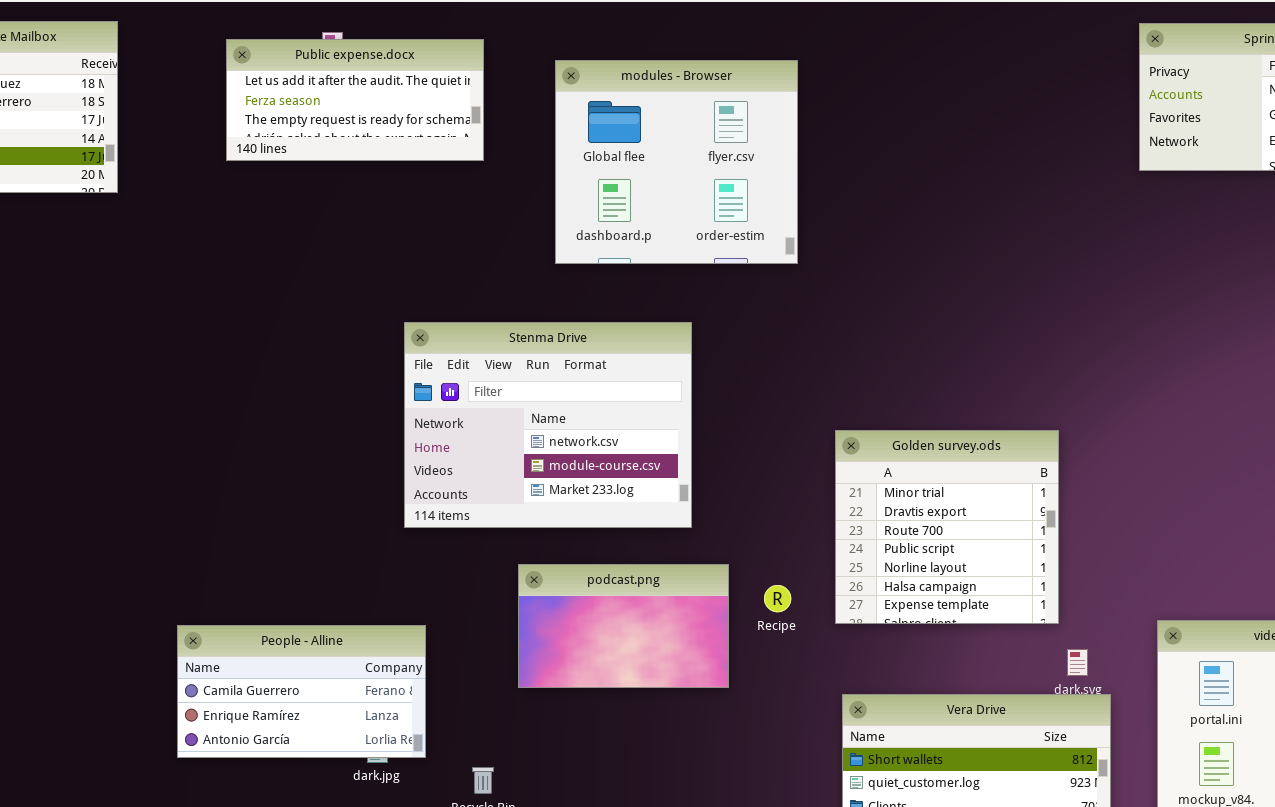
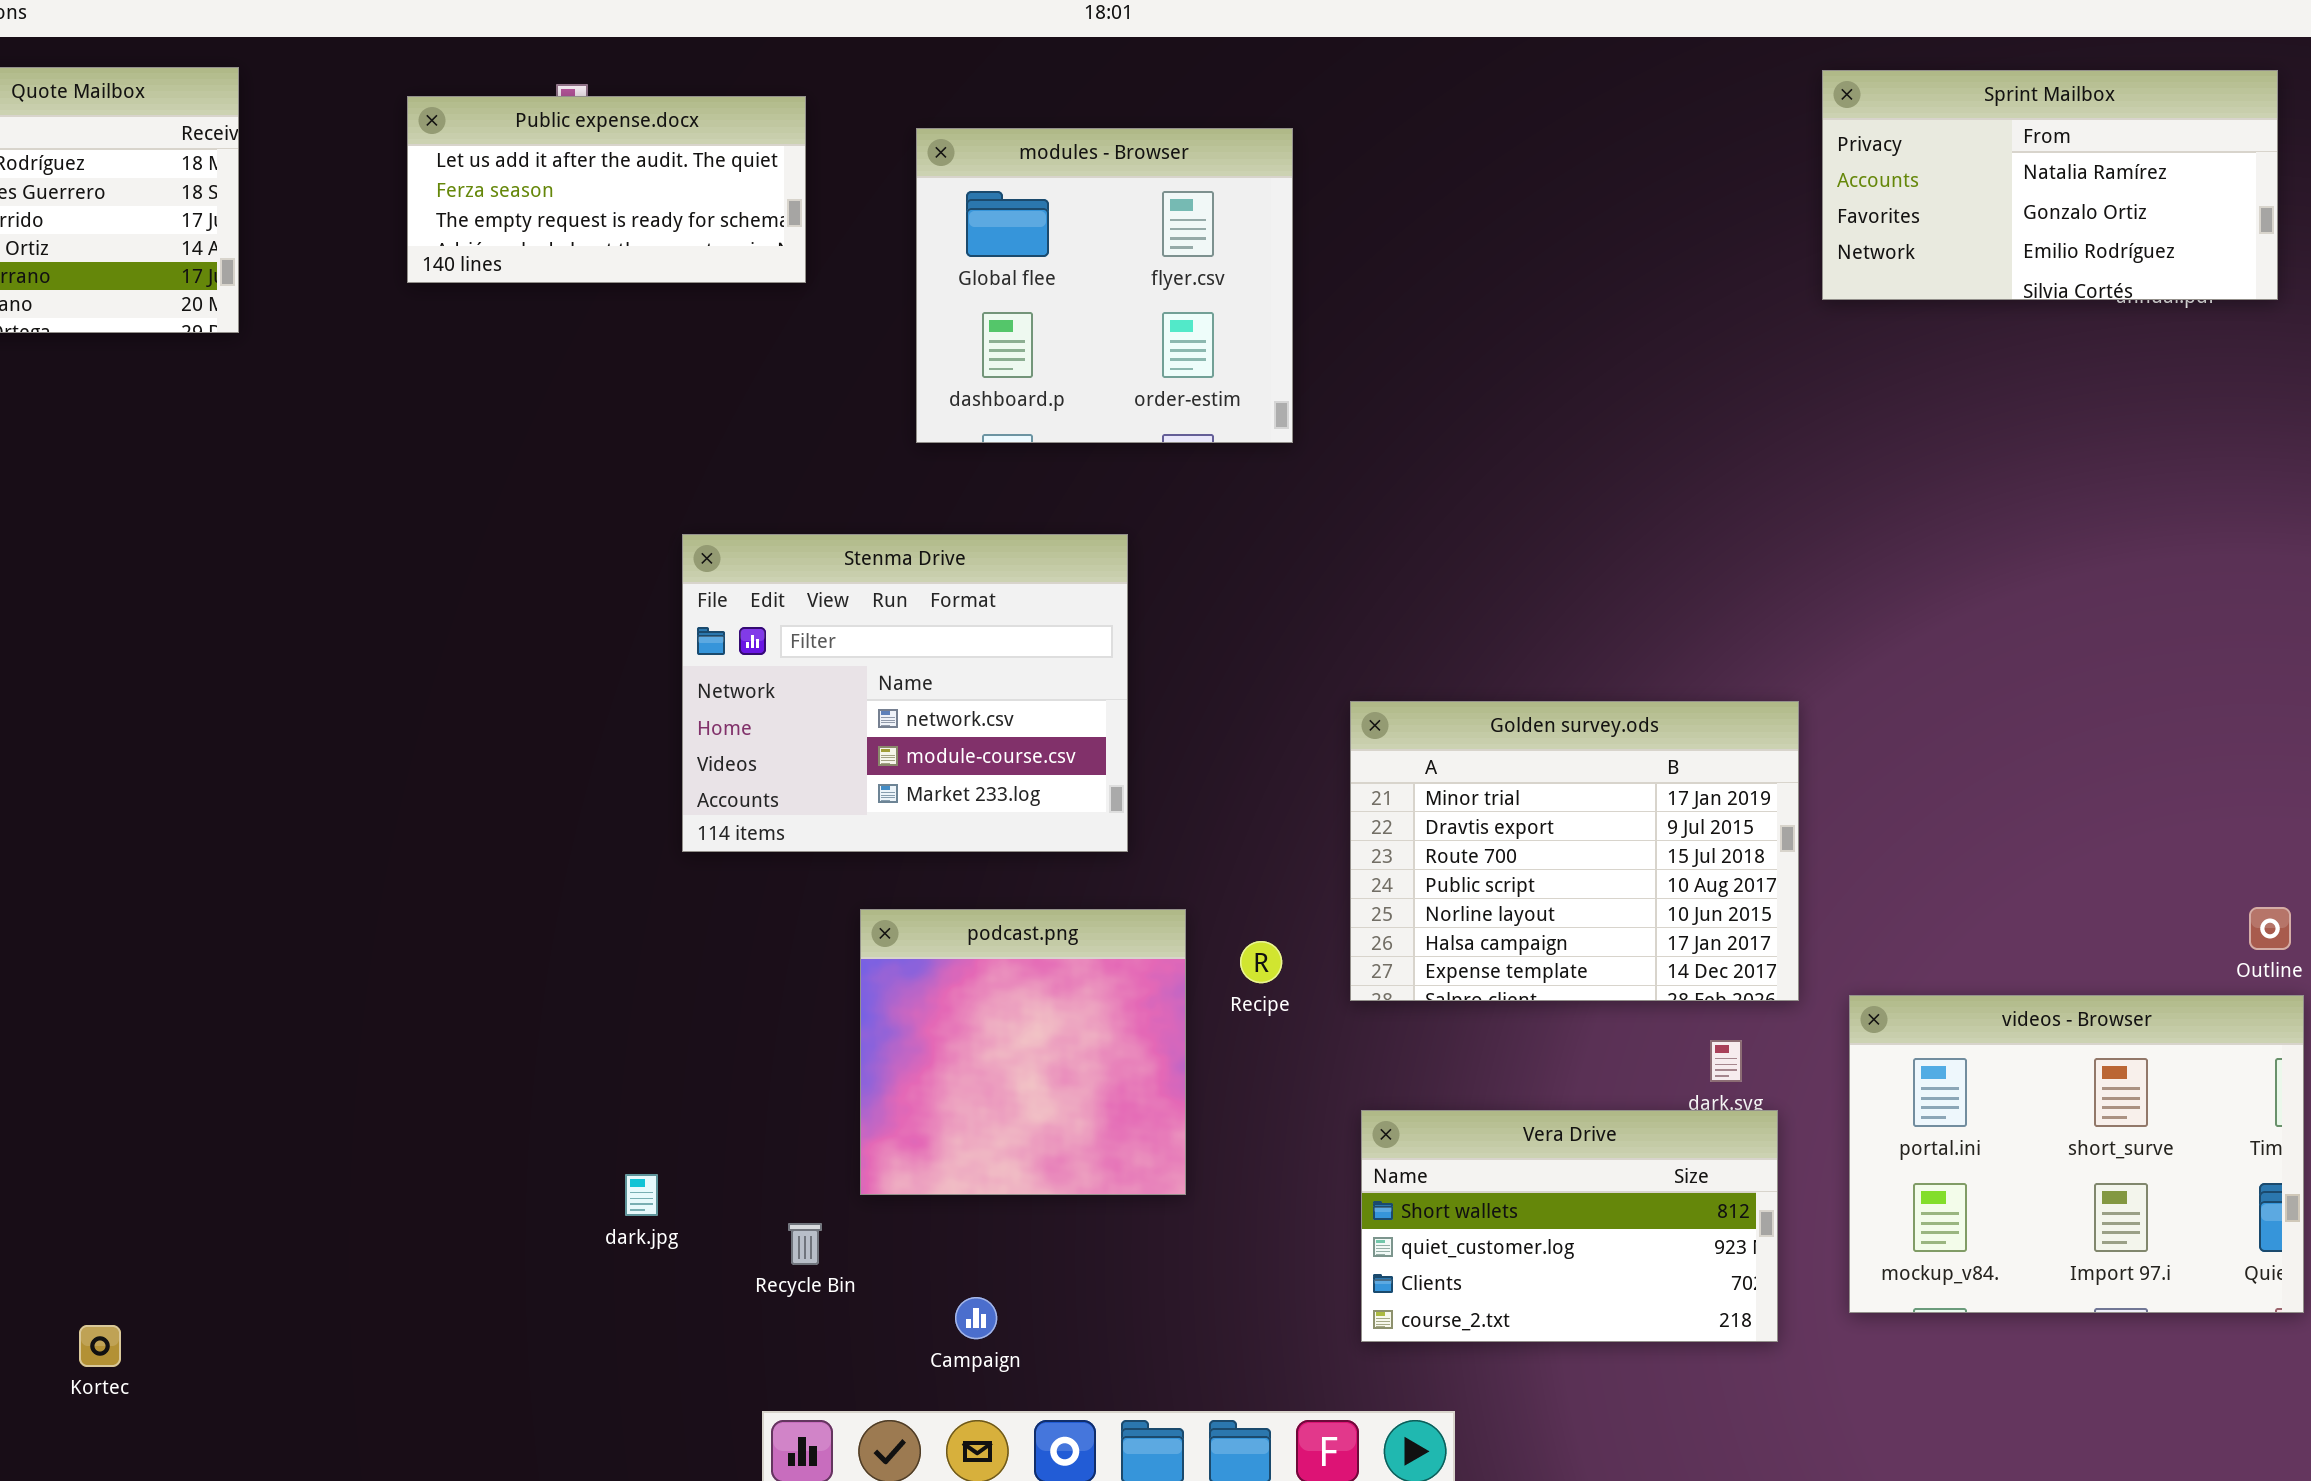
Golden survey.ods: [835,430,1059,624] -> [1350,701,1799,1001], resized
podcast.png: [518,564,729,688] -> [860,909,1186,1195], resized
People - Alline: [177,625,426,758] -> none, closed

